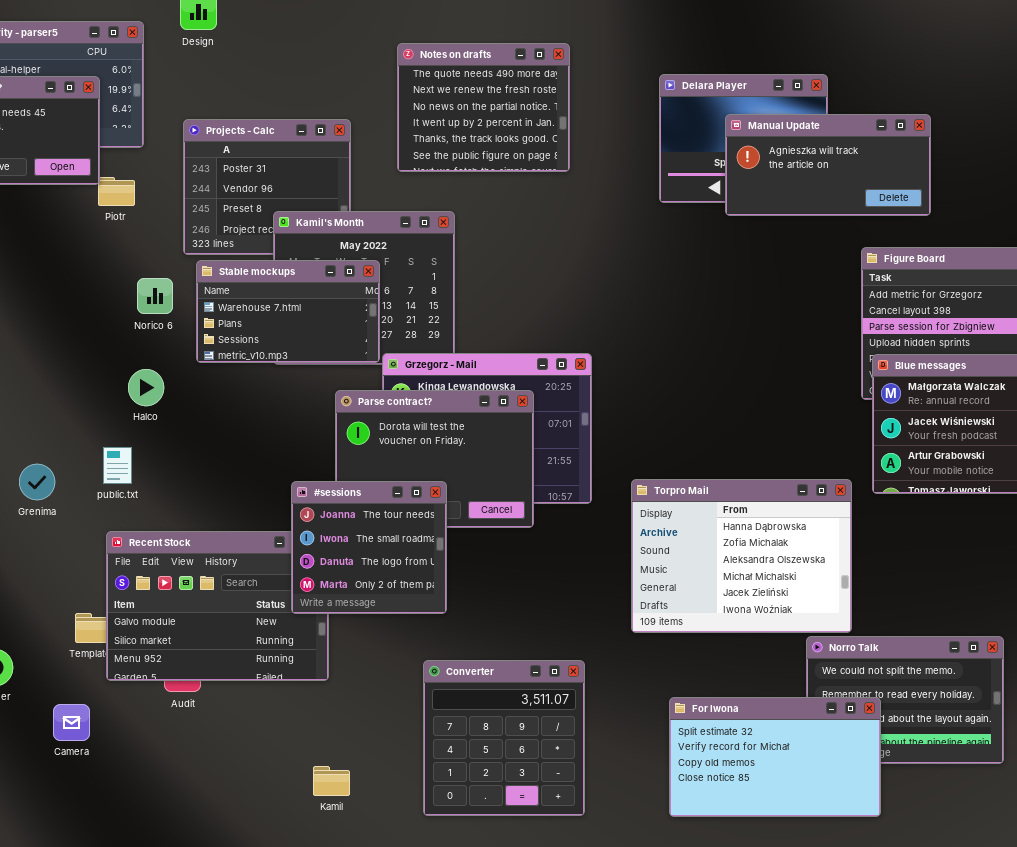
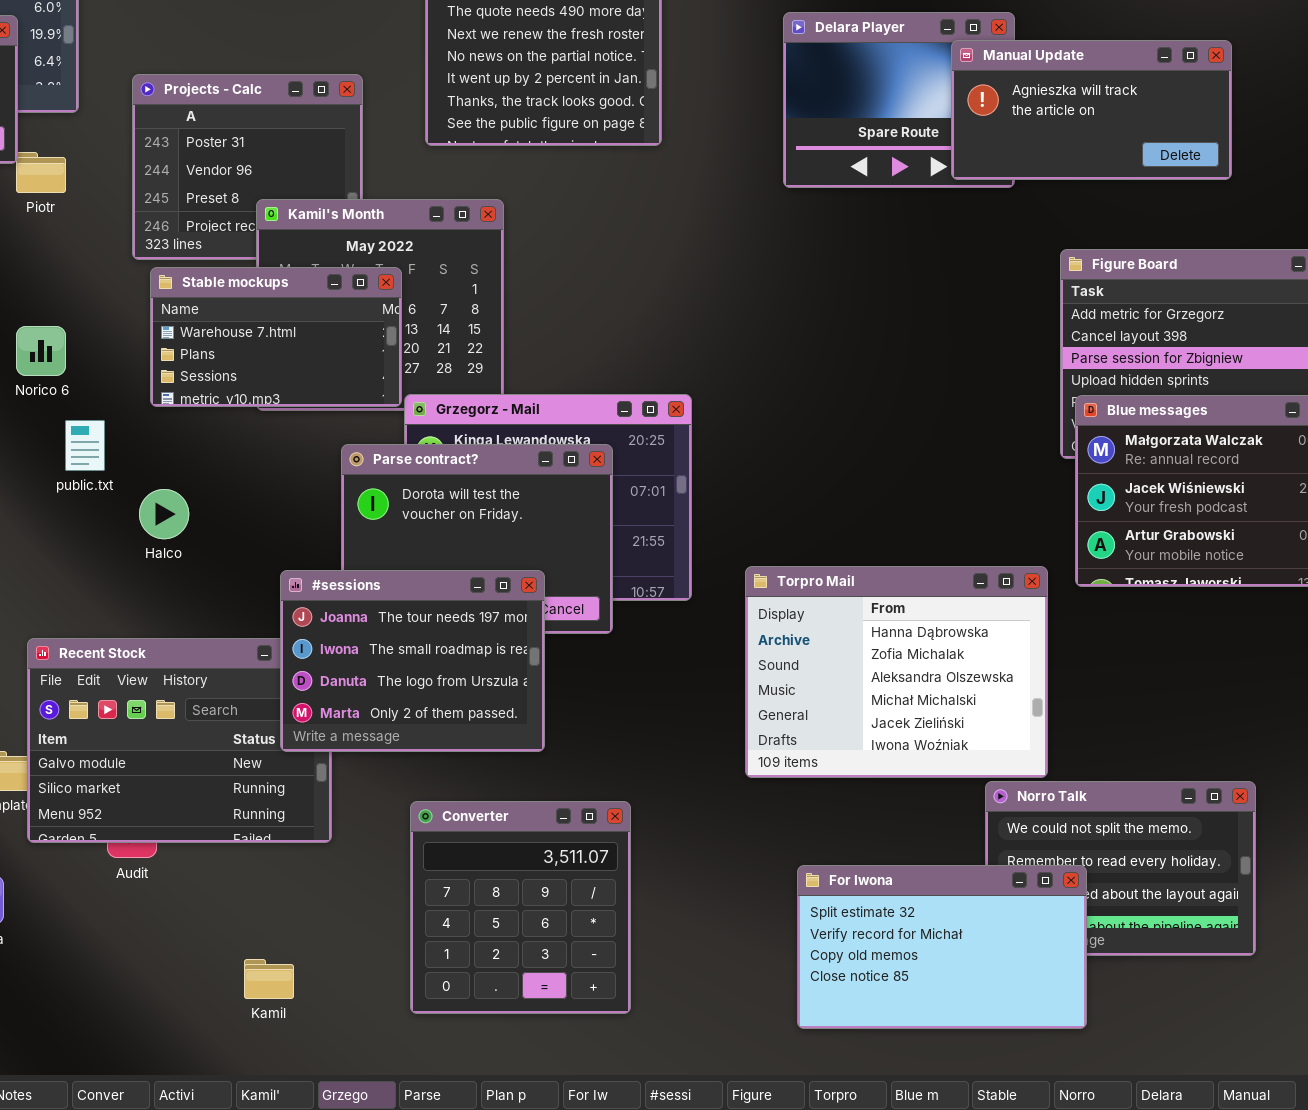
Manual Update: [725,114,931,216] -> [951,40,1232,180], moved
Norico 6: [137,278,173,314] -> [16,326,66,376], moved
Halco: [128,369,164,406] -> [139,489,189,539], moved
public.txt: [103,447,132,484] -> [65,420,105,471], moved
#sessions: [291,481,447,614] -> [280,570,545,752], resized
Converter: [423,660,585,816] -> [410,801,631,1014], moved
Kamil: [313,766,350,796] -> [244,959,294,999], moved

